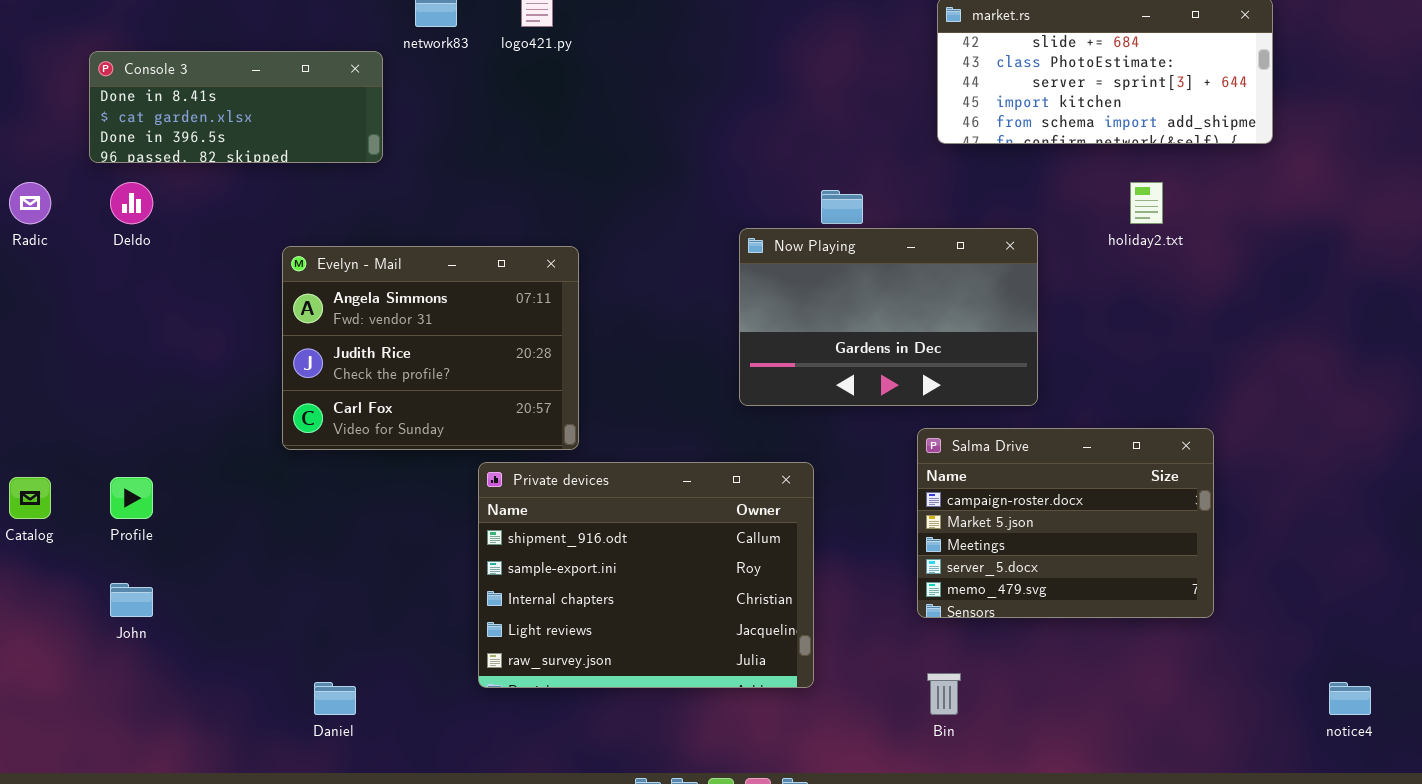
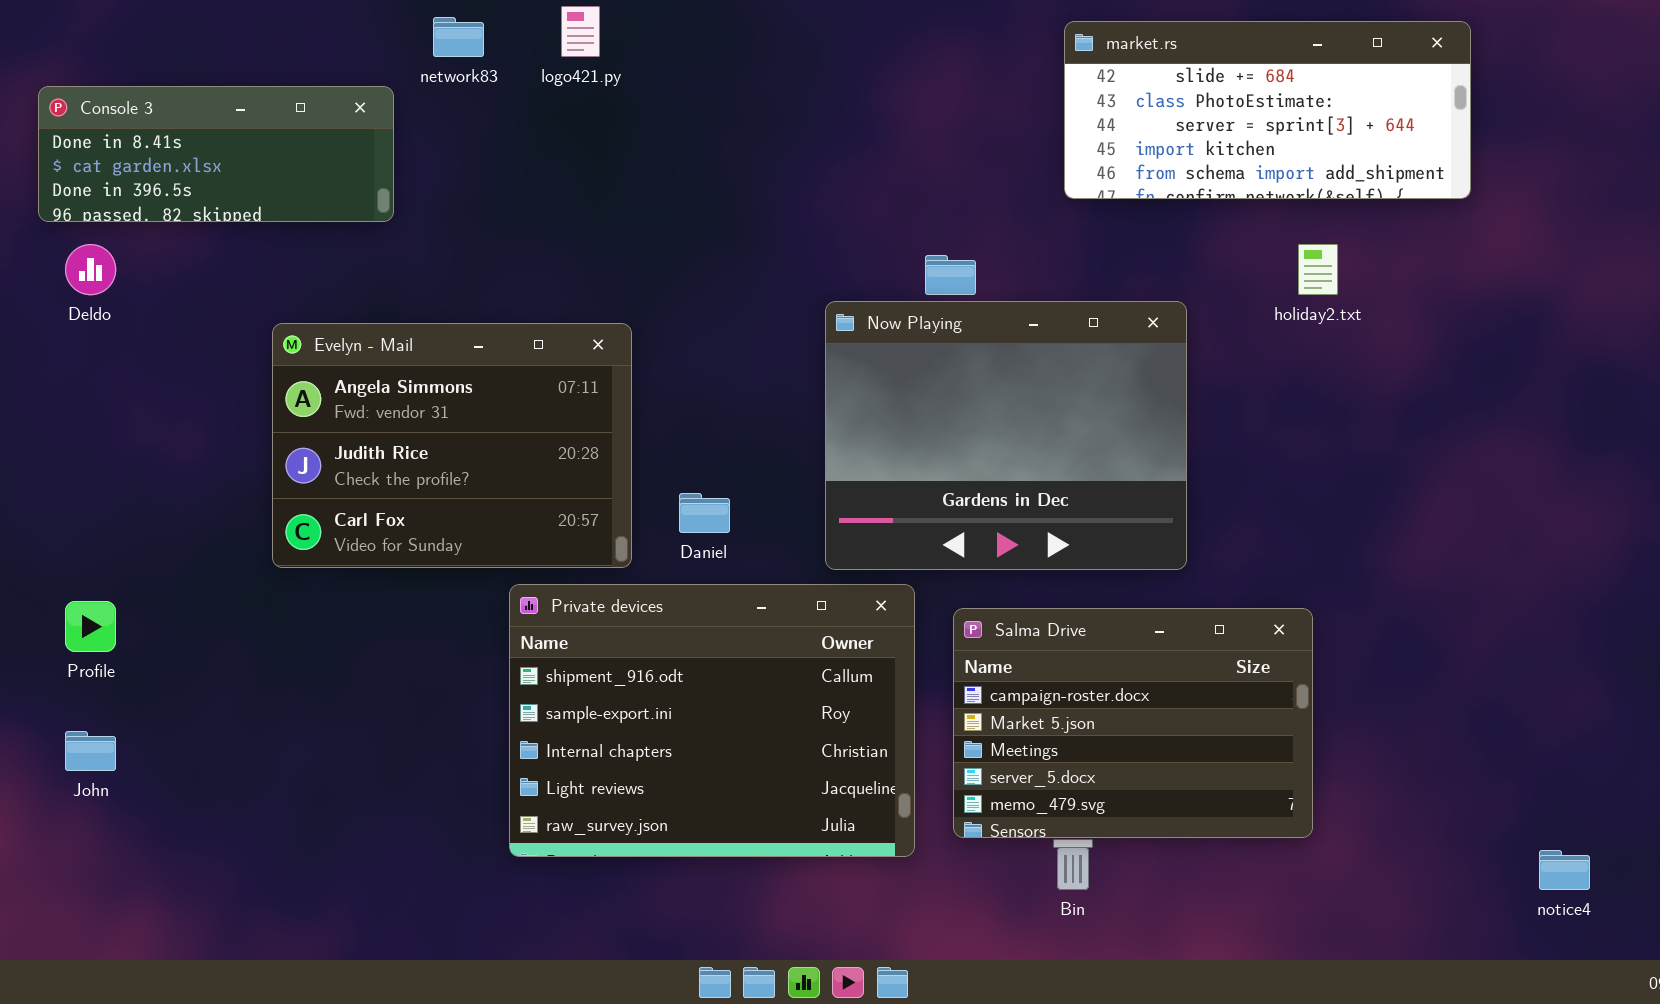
Now Playing: [739,228,1038,406] -> [825,301,1187,570], resized
Salma Drive: [917,428,1214,618] -> [953,608,1313,838], moved
Daniel: [314,682,356,715] -> [679,493,730,533], moved

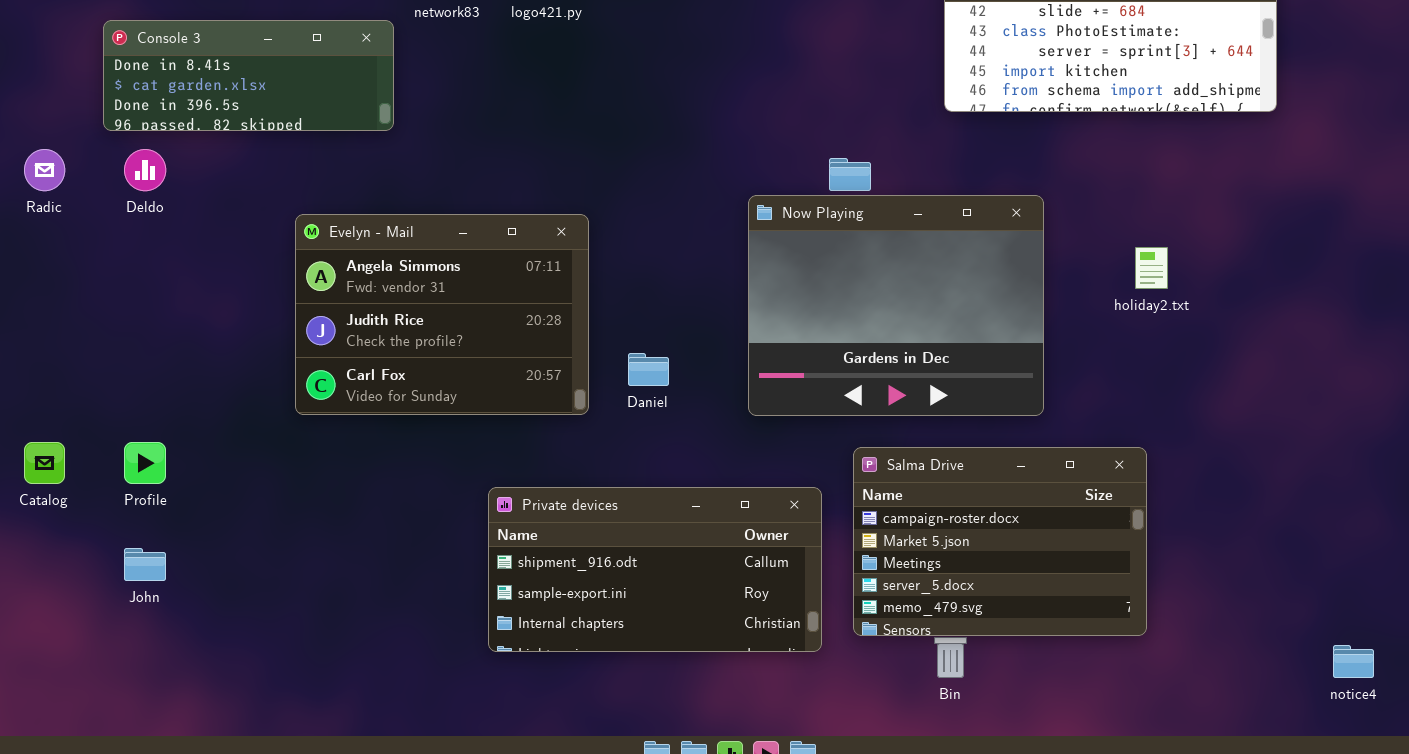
holiday2.txt: [1298,244,1338,295] -> [1135,247,1168,289], moved
Private devices: [509,584,915,857] -> [488,487,822,652], resized

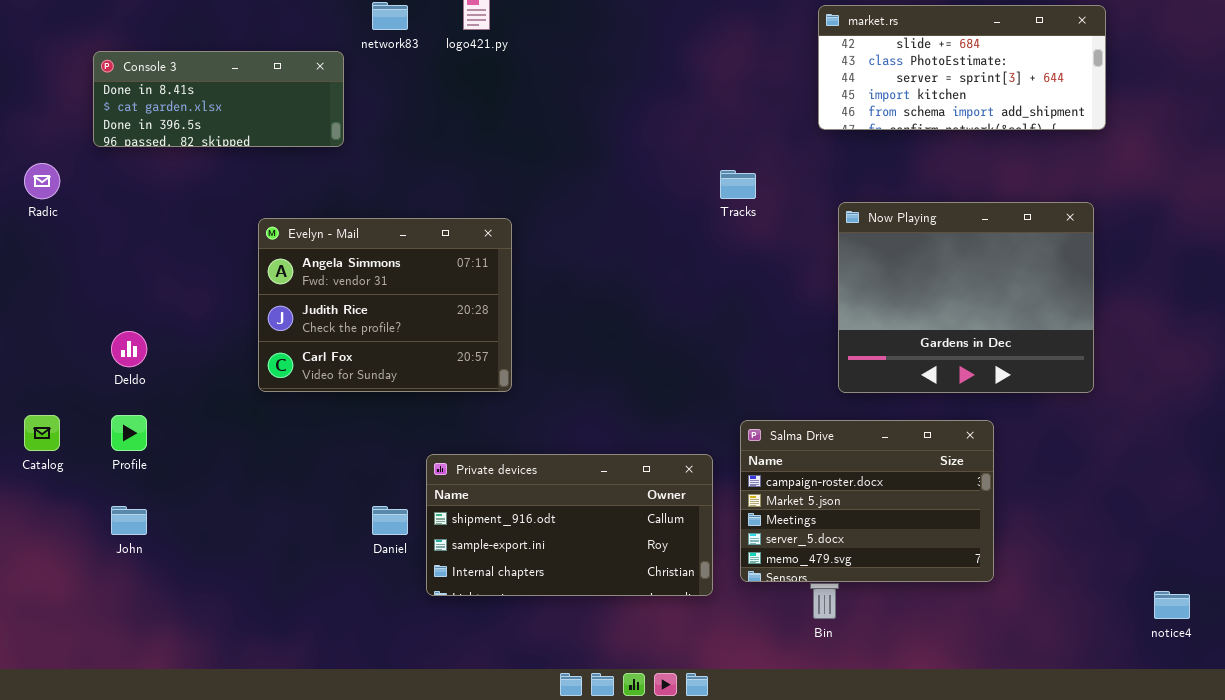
Deldo: [124,149,166,191] -> [111,331,147,367], moved
Now Playing: [748,195,1044,416] -> [838,202,1094,393], moved
Daniel: [628,353,669,386] -> [372,506,408,535], moved

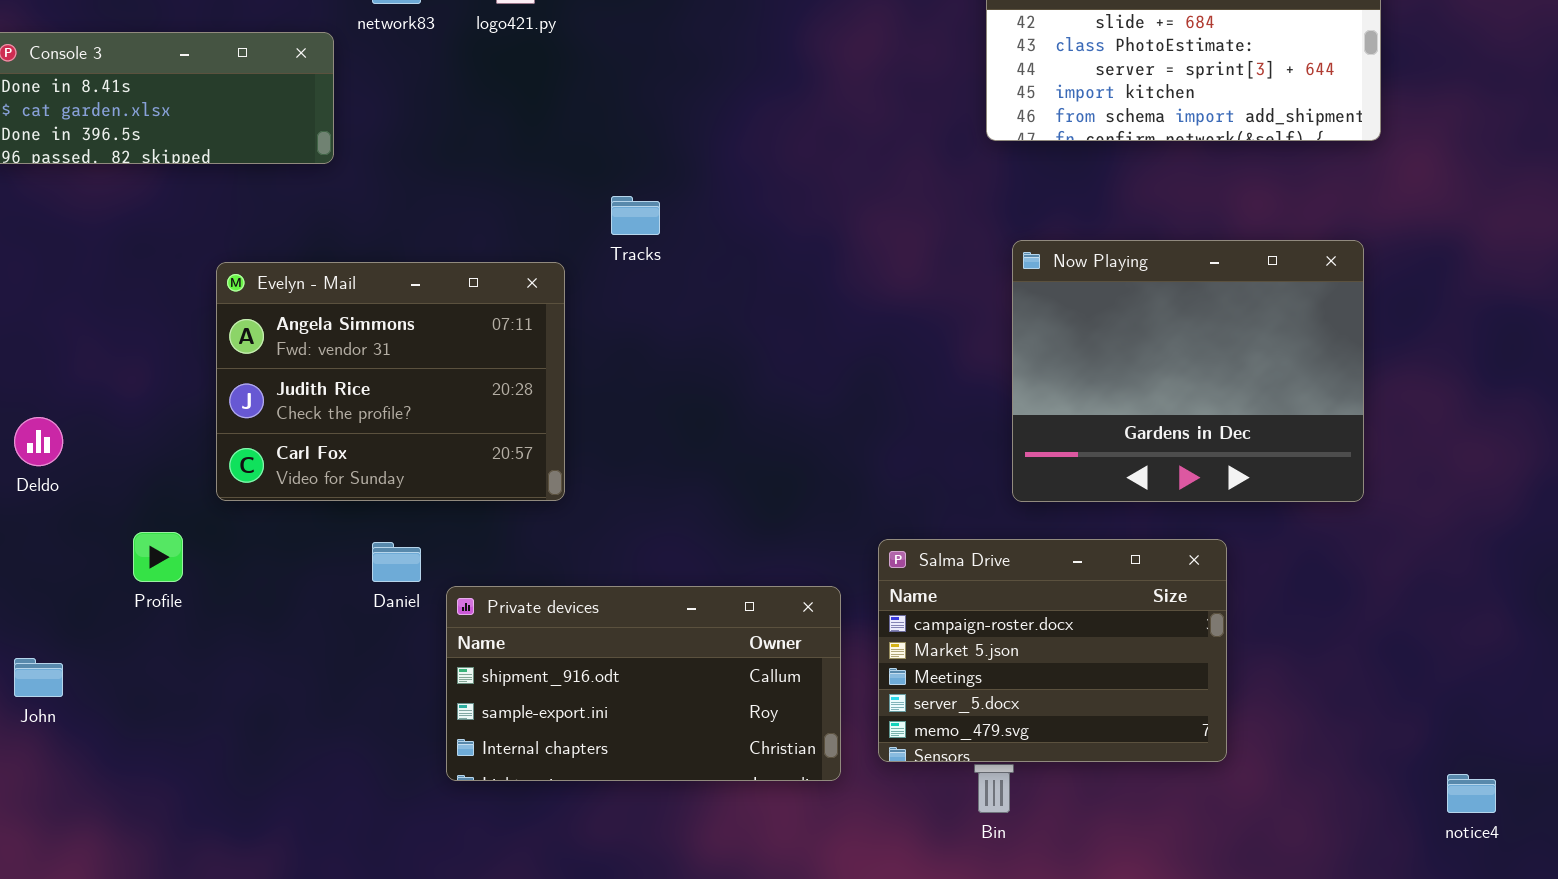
Tracks: [720,170,756,199] -> [611,196,660,235], moved
Profile: [111,415,147,451] -> [133,532,183,582], moved
Daniel: [372,506,408,535] -> [372,542,421,582], moved

